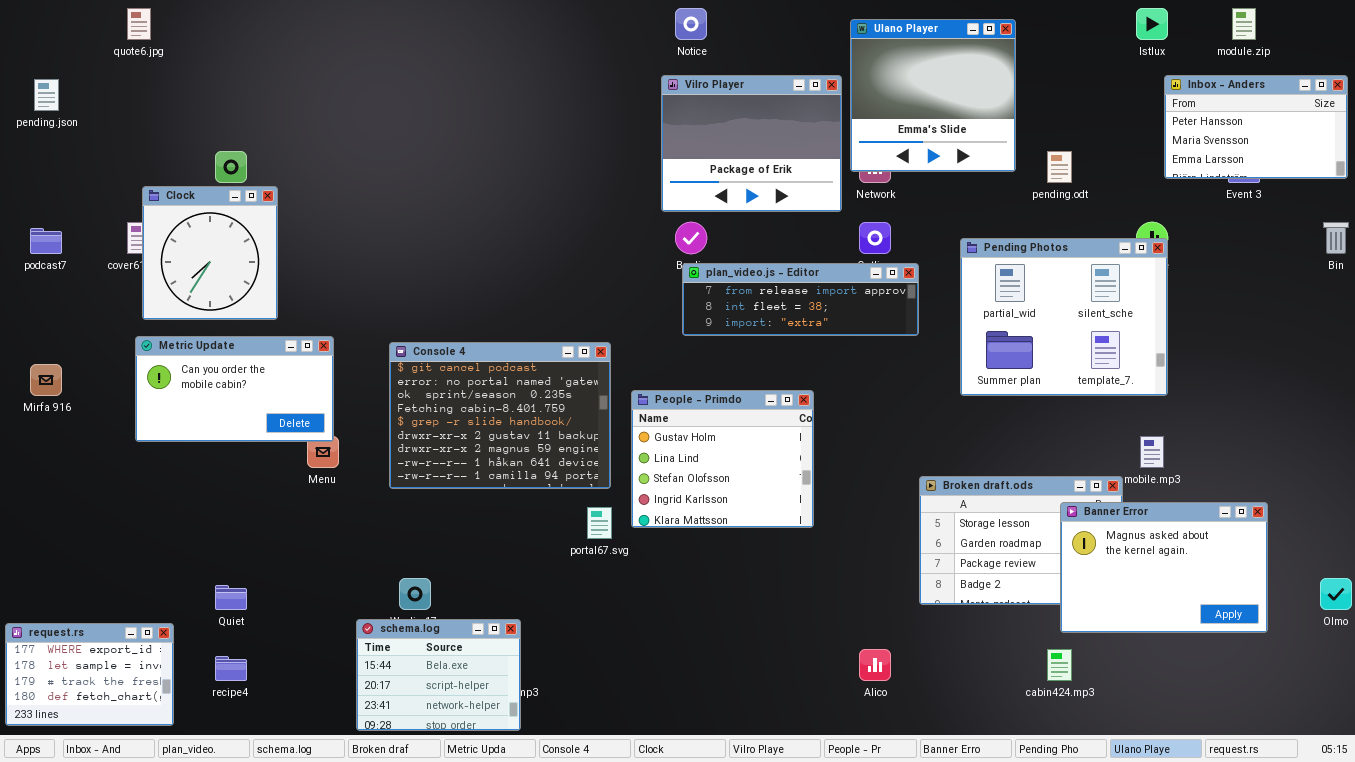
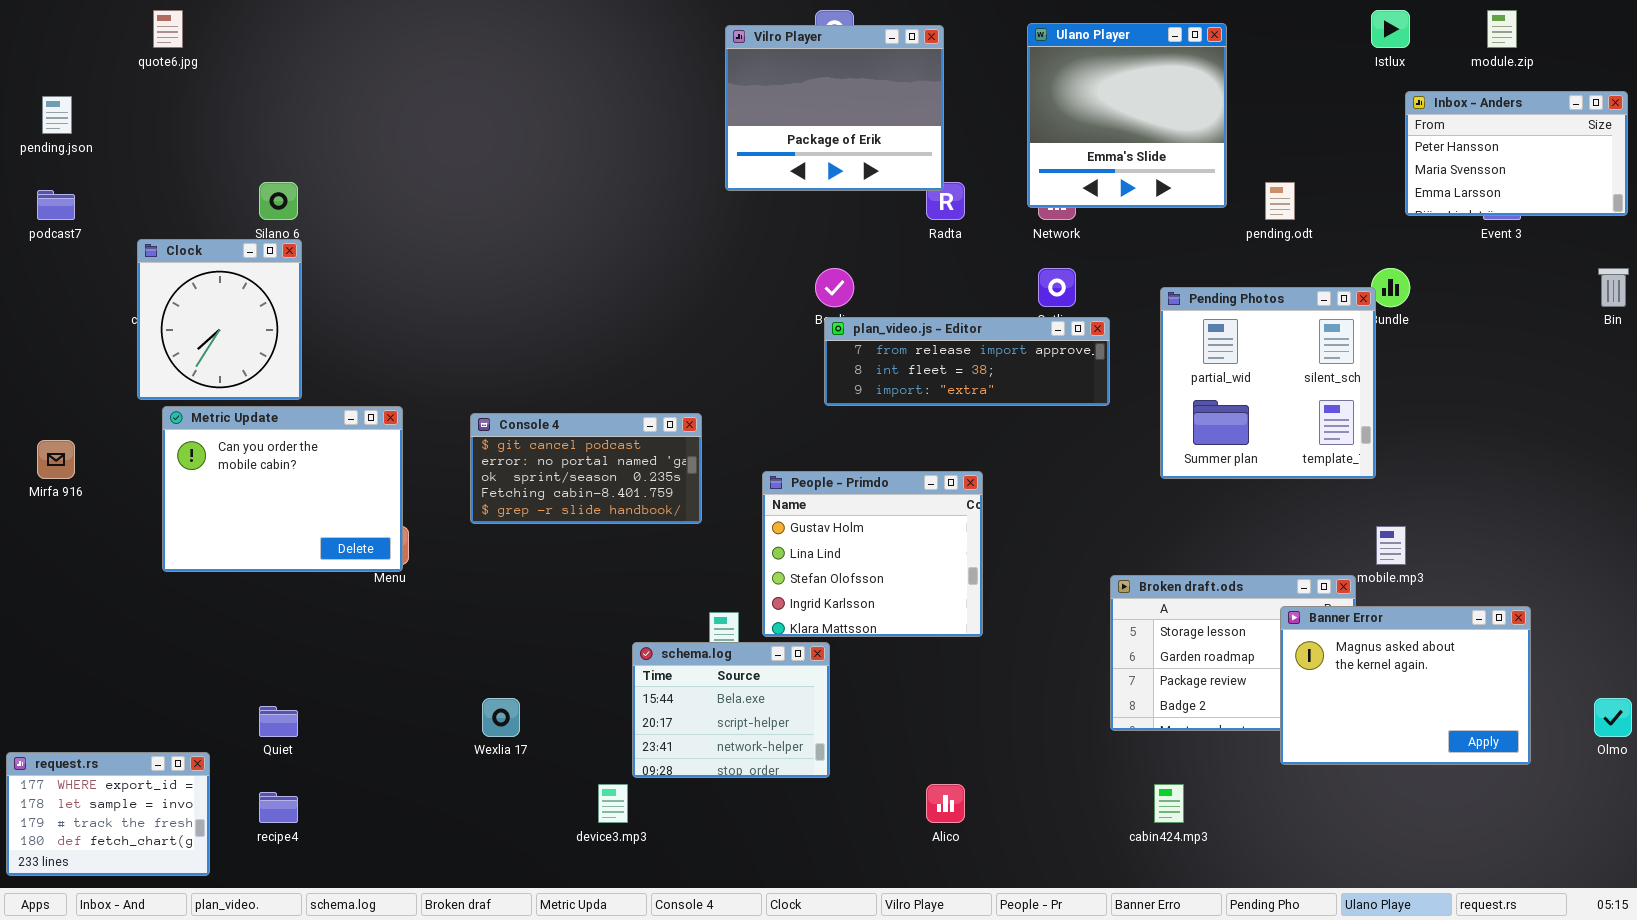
Vilro Player: [661,75,842,212] -> [725,25,944,191], moved
Clock: [142,186,278,320] -> [137,239,302,400], moved
podcast7: [30,228,62,254] -> [37,190,75,220], moved
Pending Photos: [960,238,1168,396] -> [1160,287,1376,479], resized
Metric Update: [135,336,334,442] -> [162,406,403,572], resized
Console 4: [389,342,611,489] -> [470,413,702,524], resized
schema.log: [356,619,521,731] -> [632,642,830,778], moved
Alico: [859,649,891,681] -> [926,784,965,823], moved
cabin424.mp3: [1047,649,1072,681] -> [1154,784,1184,823], moved

